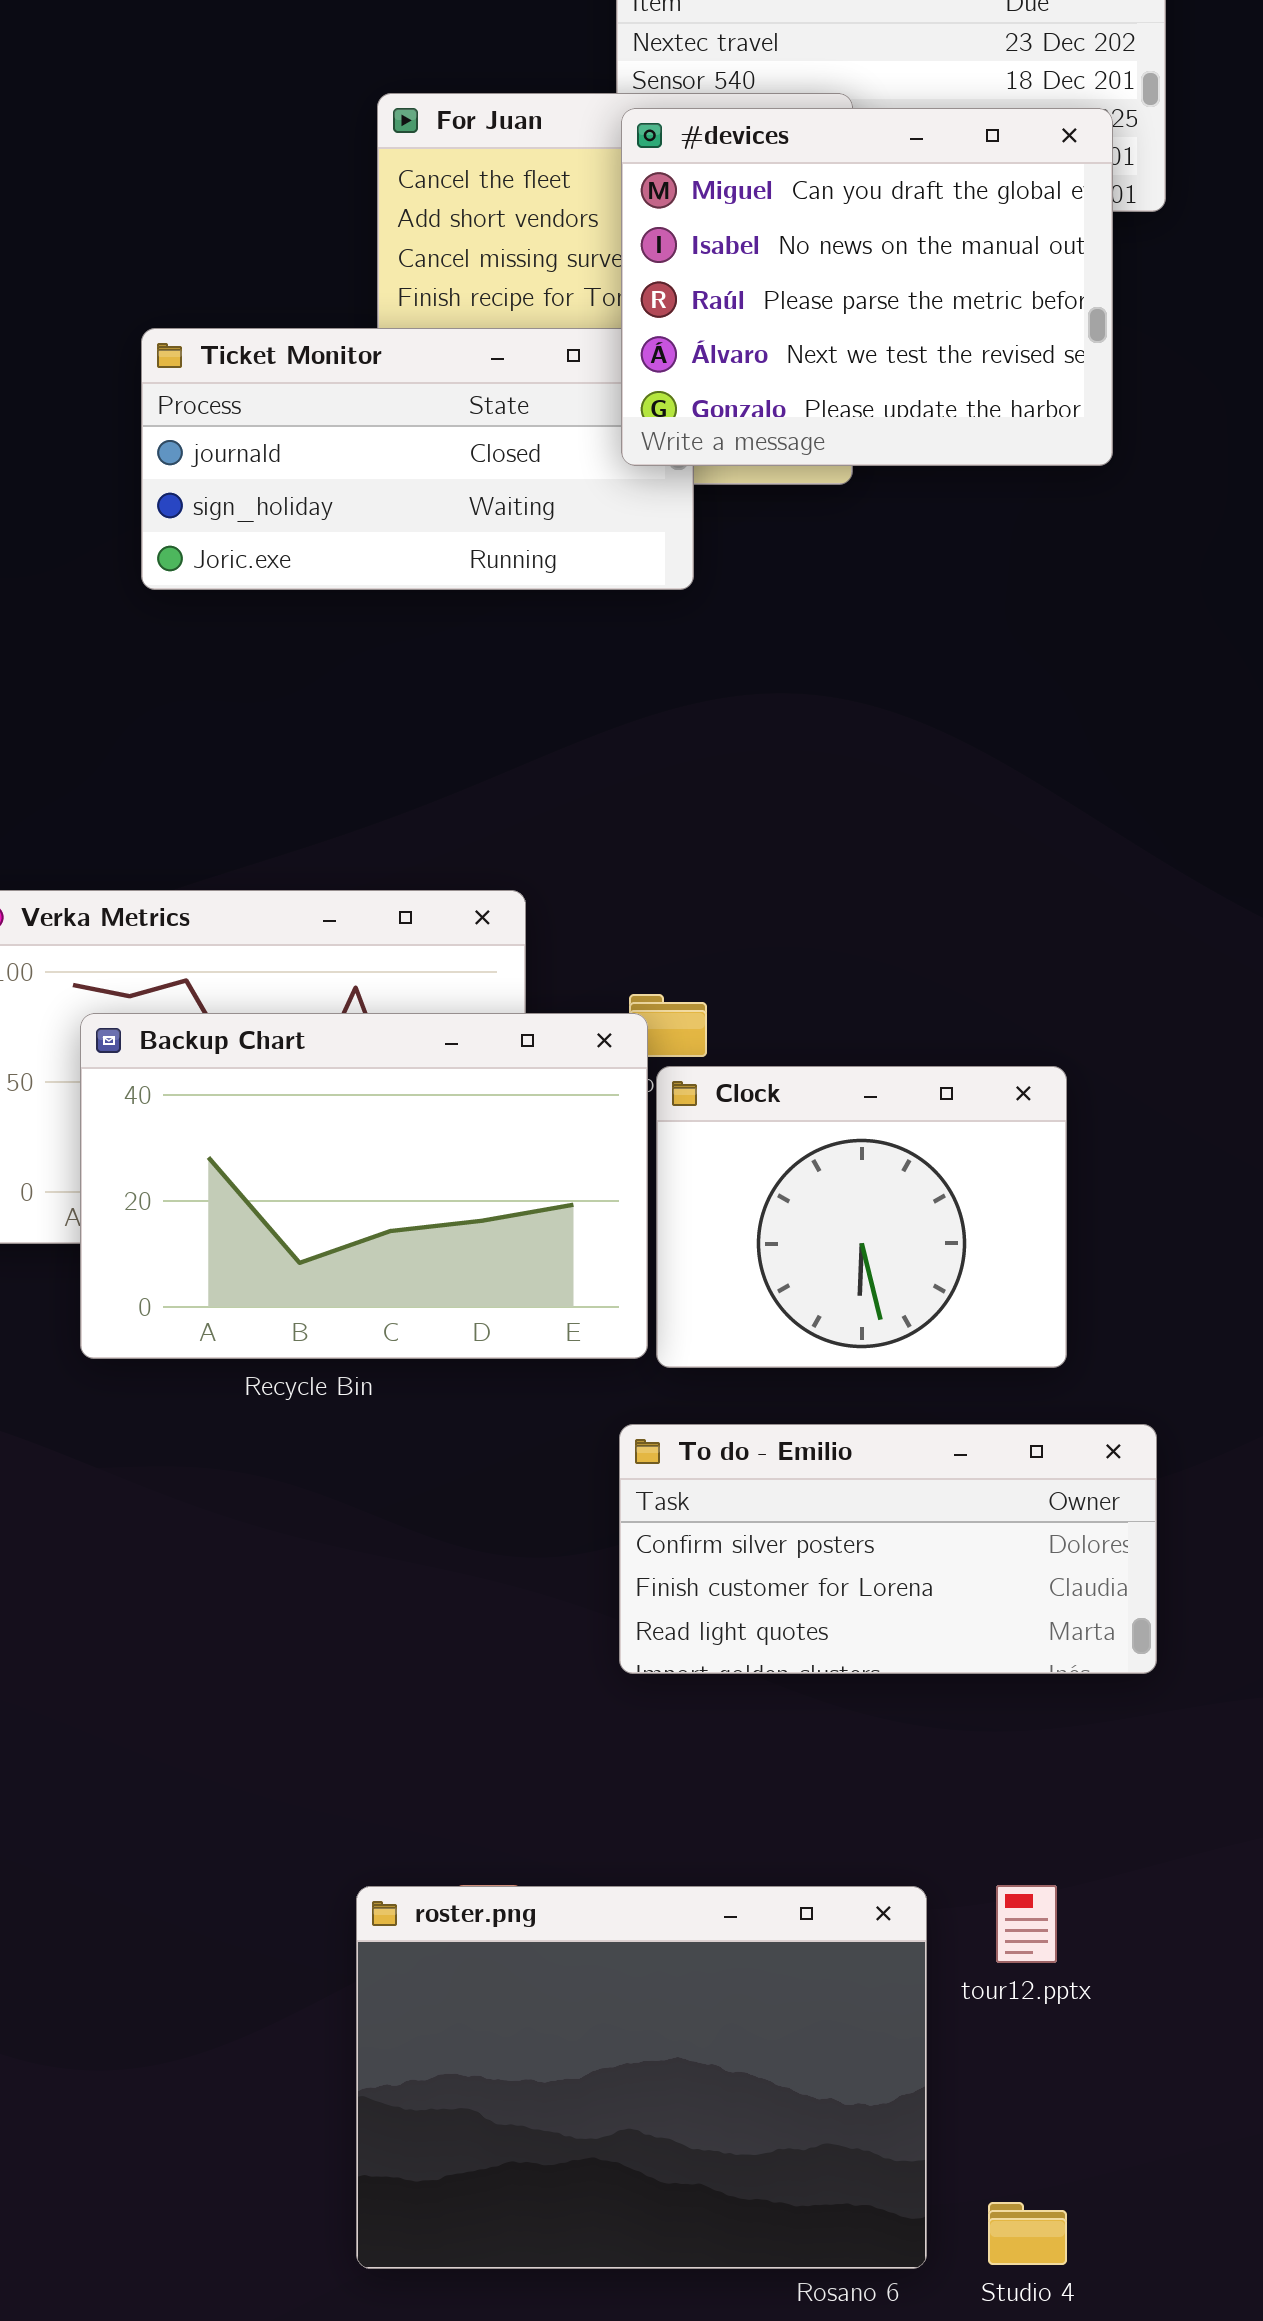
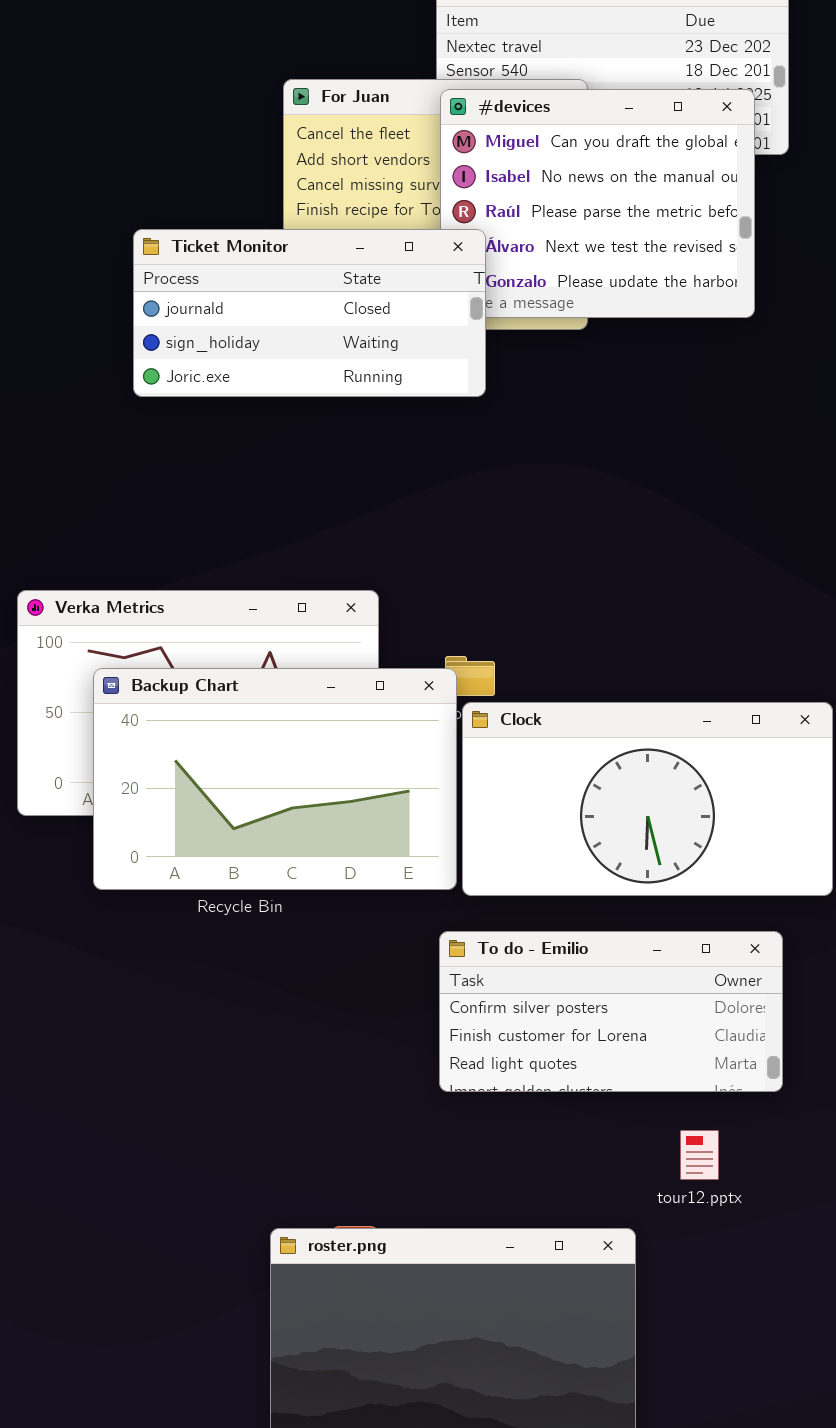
Ticket Monitor: [141,328,694,590] -> [133,229,486,397], raised
Clock: [656,1066,1067,1368] -> [462,702,833,896], resized
tour12.pptx: [996,1885,1057,1963] -> [680,1130,719,1180], moved

